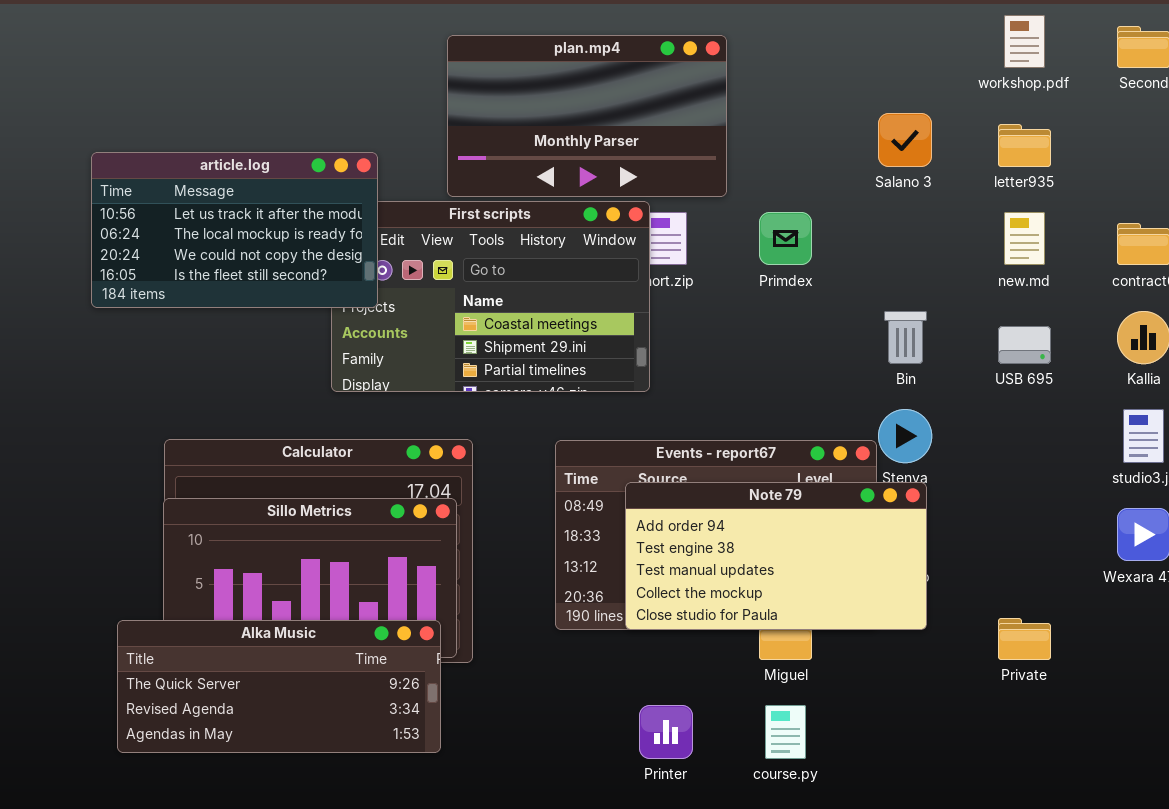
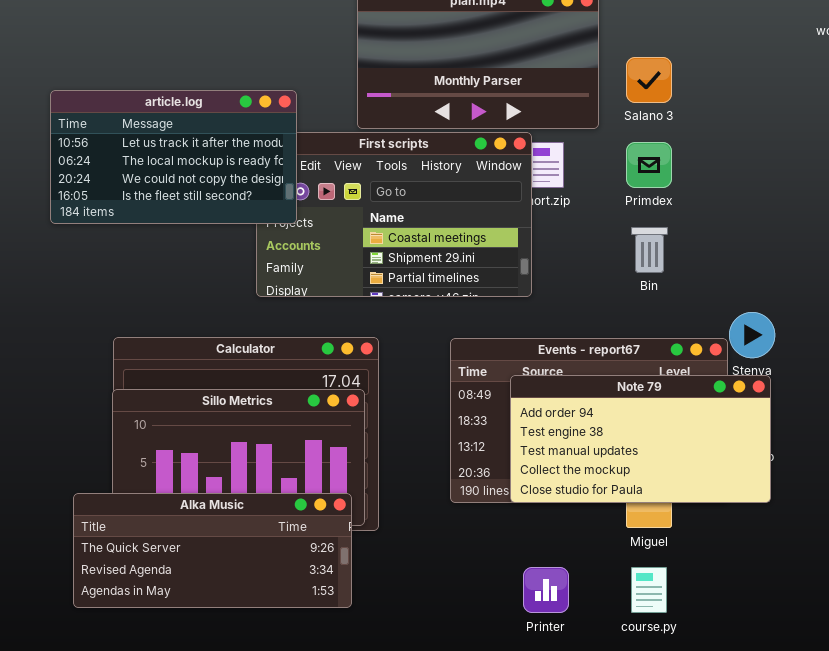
Salano 3: [878,113,932,167] -> [626,57,672,103], moved
Bin: [884,311,927,364] -> [631,227,668,273], moved

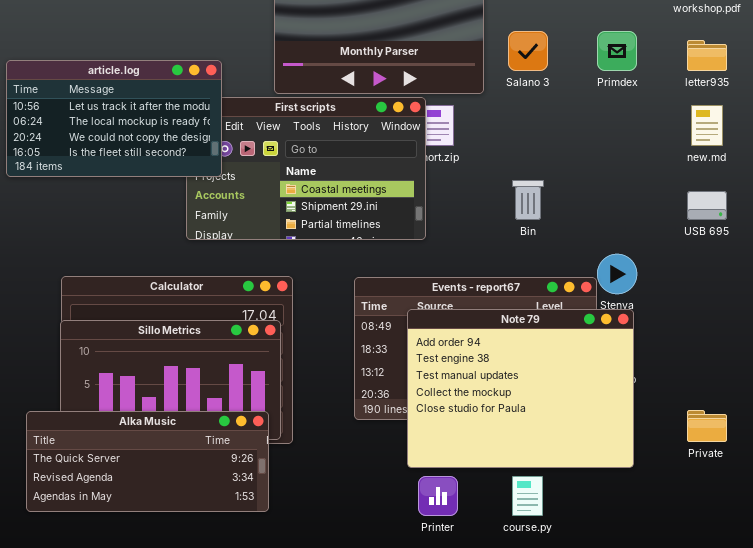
Primdex: [626,142,672,188] -> [597,31,637,71], moved
Note 79: [510,375,771,503] -> [407,309,634,468], resized

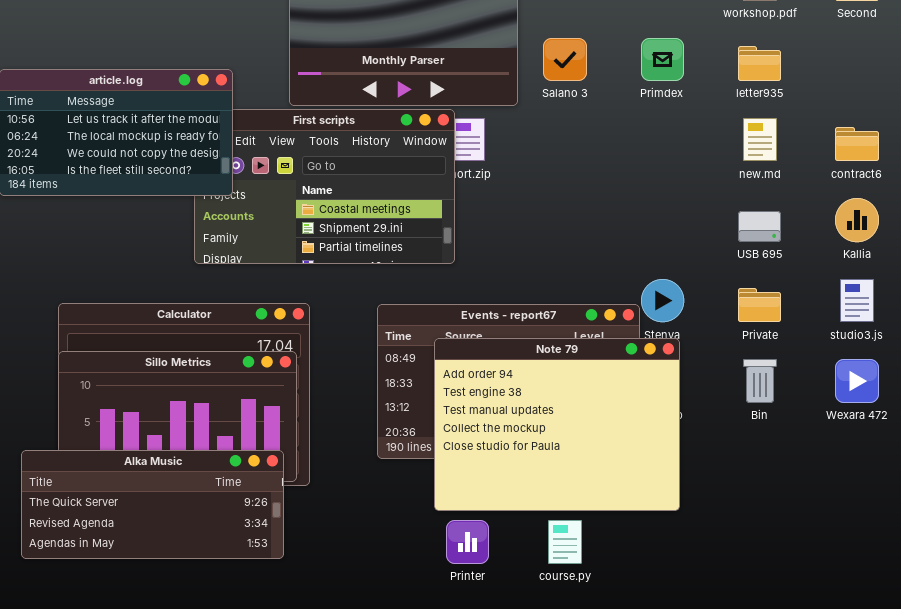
Bin: [512,180,544,220] -> [743,359,777,403], moved
Private: [687,410,727,442] -> [738,288,781,322], moved

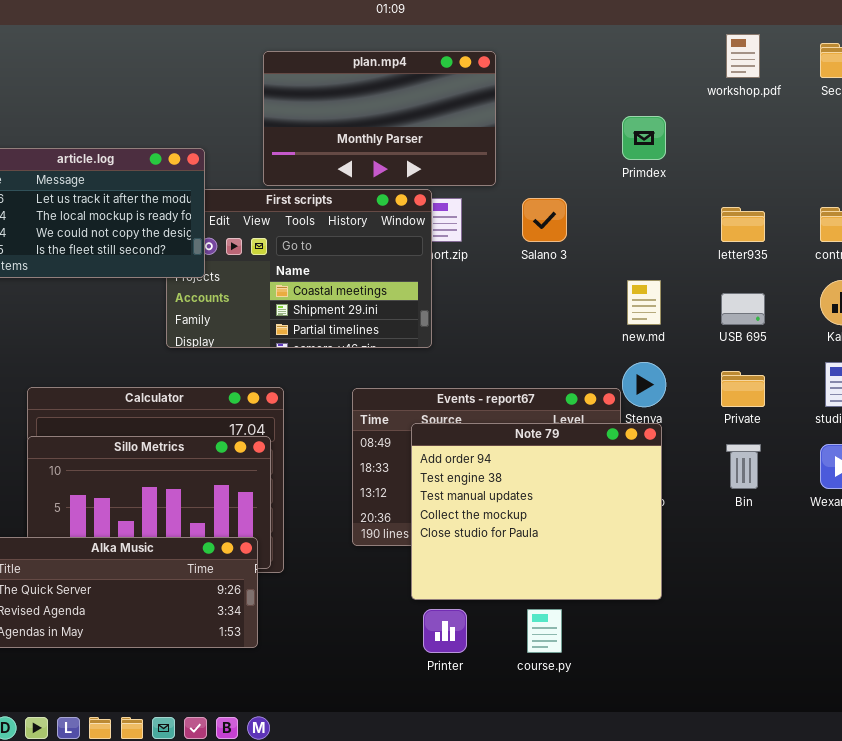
Salano 3: [543,38,587,81] -> [522,198,567,242], moved
letter935: [738,46,781,81] -> [721,207,765,242], moved
new.md: [743,118,777,161] -> [627,280,661,325], moved

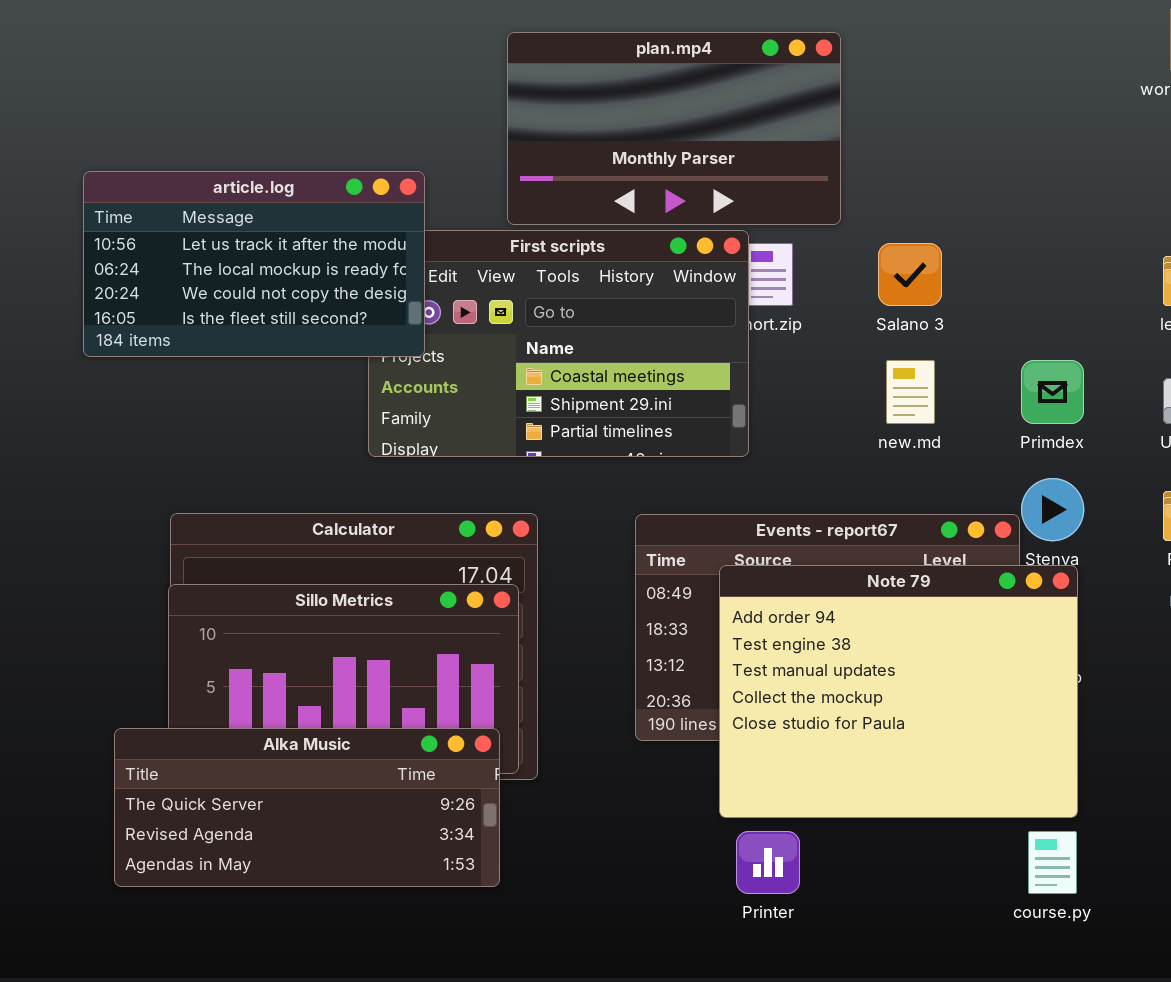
Primdex: [622,116,666,160] -> [1021,360,1084,424], moved
new.md: [627,280,661,325] -> [886,360,935,424], moved
course.py: [527,609,562,653] -> [1028,831,1077,894], moved

